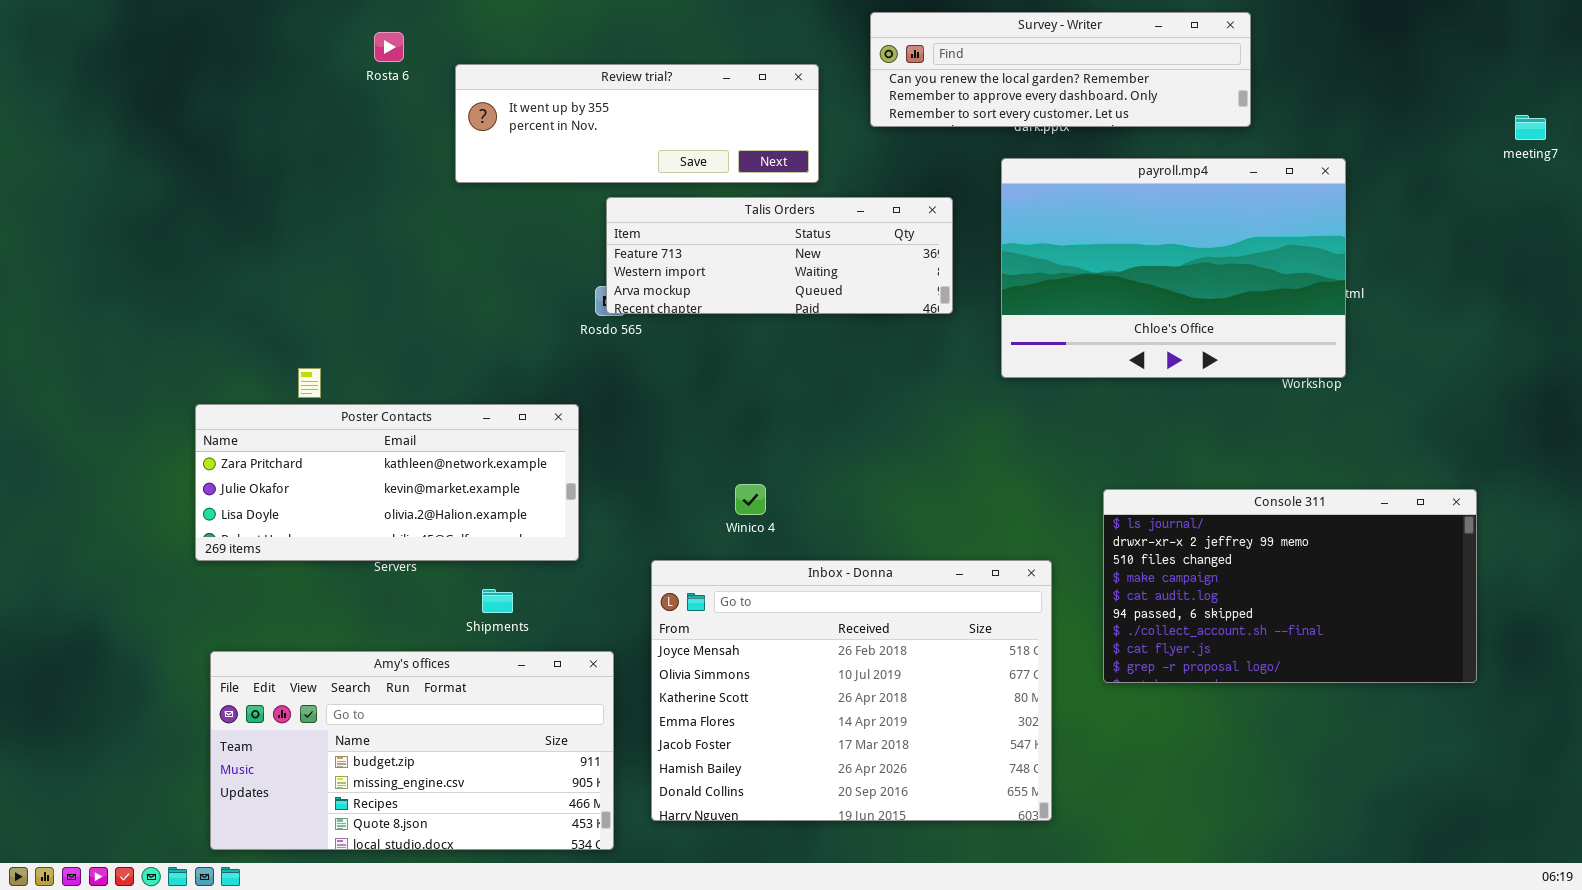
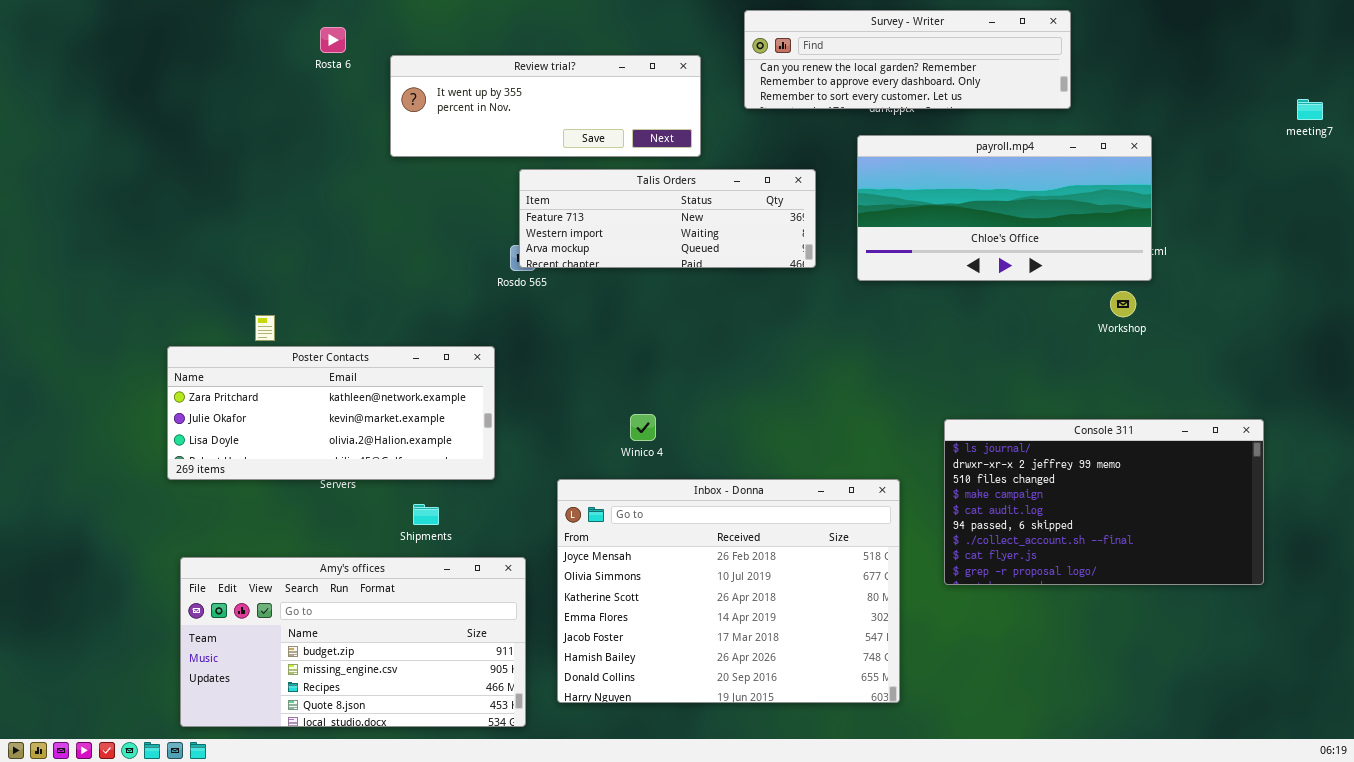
payroll.mp4: [1001,158,1346,378] -> [857,135,1152,281], resized

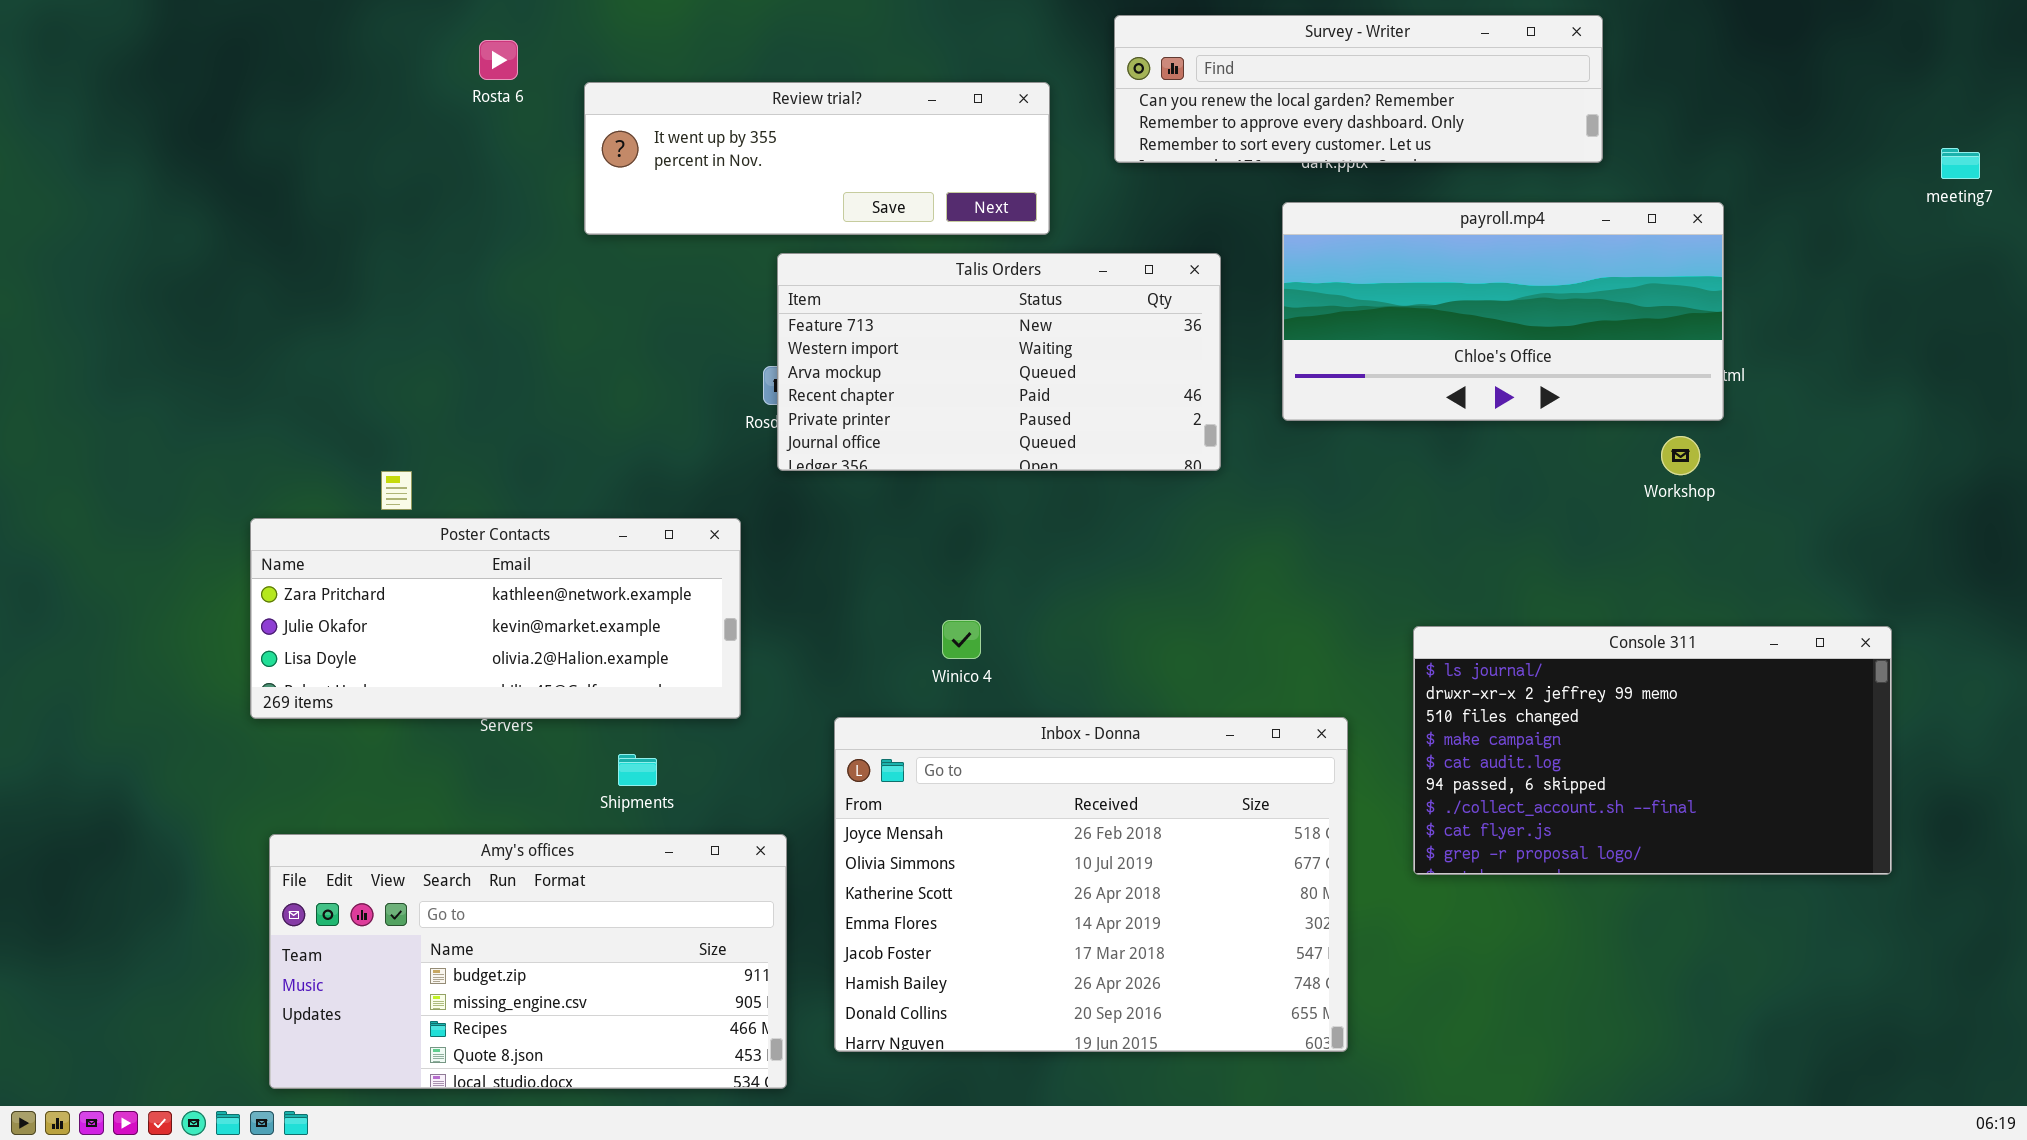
Talis Orders: [519,169,816,268] -> [777,253,1221,471], resized

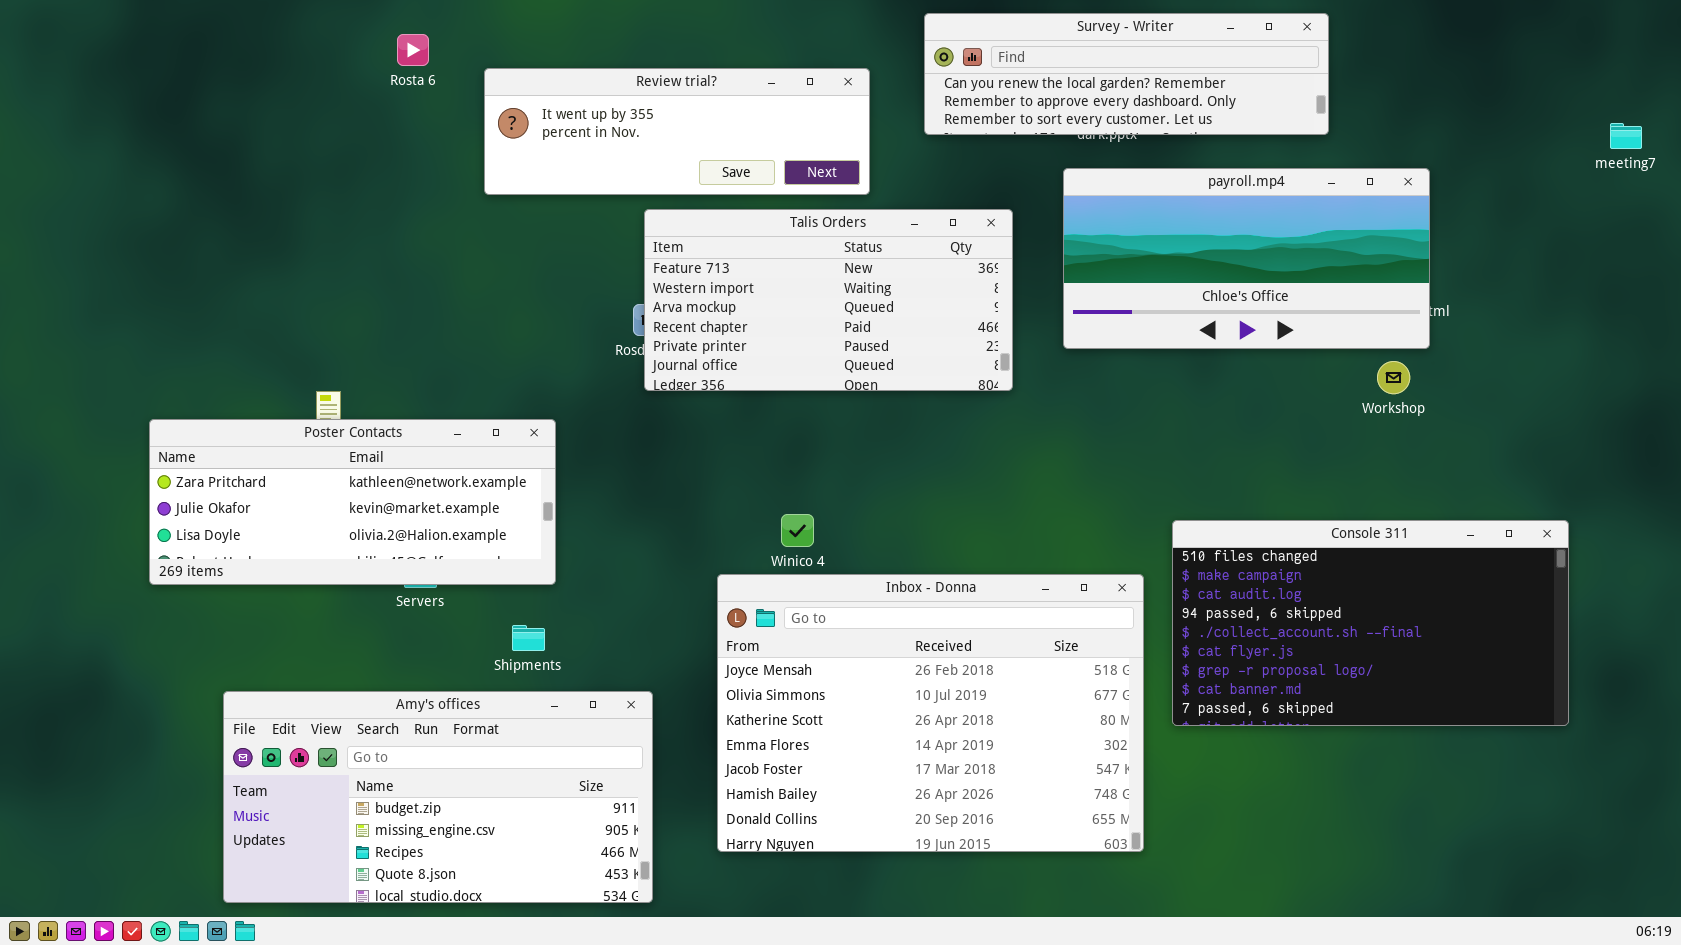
Poster Contacts: [250,518,741,719] -> [149,419,556,585], moved
Console 311: [1413,626,1892,875] -> [1172,520,1569,726], scrolled down 2 rows
Inbox - Donna: [834,717,1348,1052] -> [717,574,1144,852], moved

